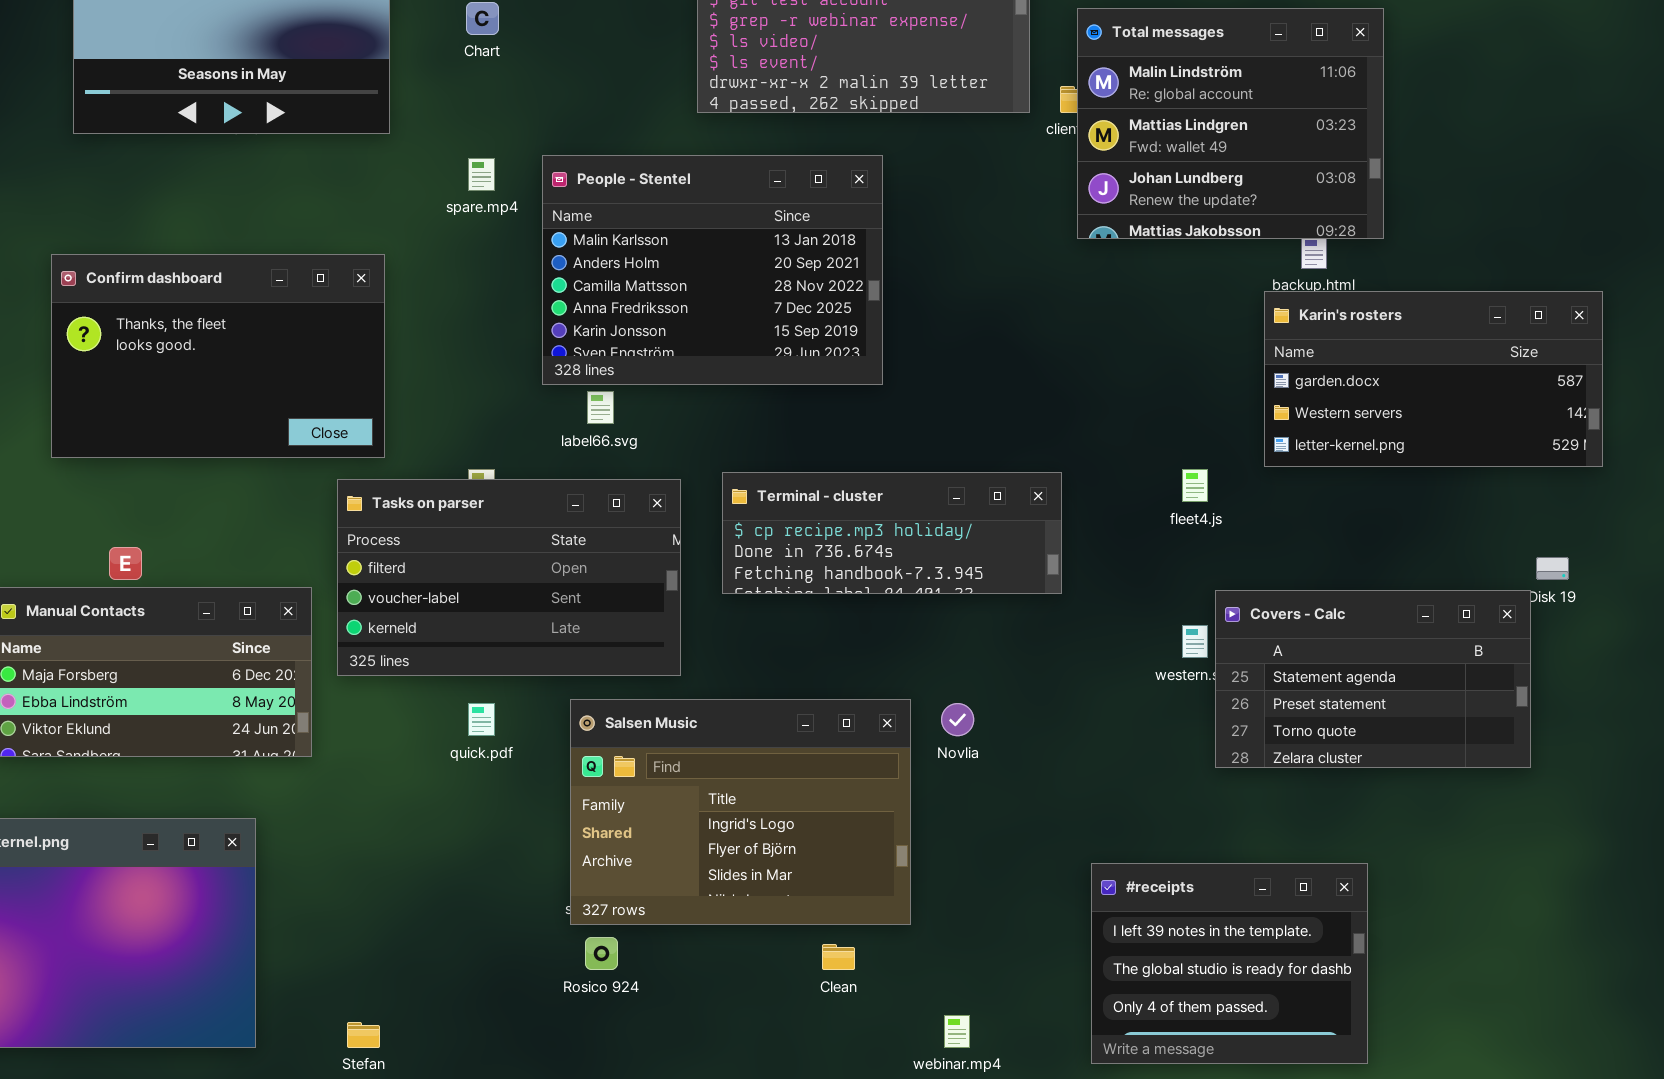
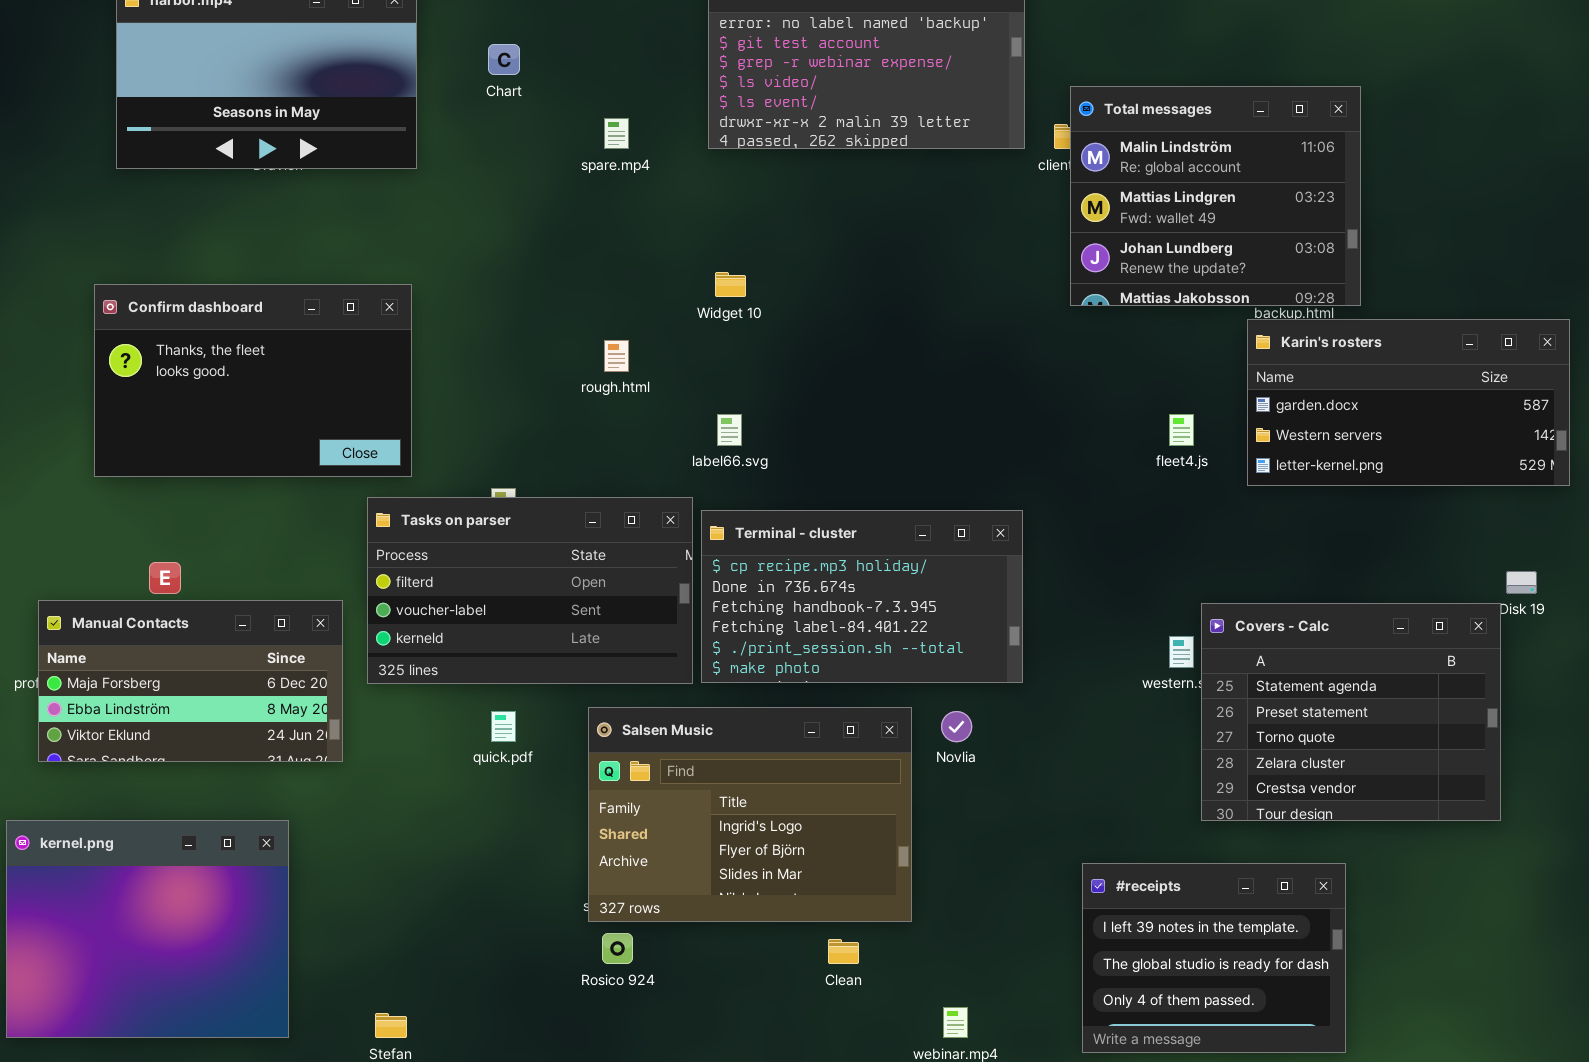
Total messages: [1077,8,1384,239] -> [1070,86,1361,306], moved
People - Stentel: [542,155,883,385] -> none, closed
spare.mp4: [468,158,495,191] -> [604,118,629,149], moved
label66.svg: [587,391,614,424] -> [717,414,742,446], moved
fleet4.js: [1182,469,1208,502] -> [1169,414,1194,446], moved
Terminal - cluster: [722,472,1062,594] -> [701,510,1023,683], moved, resized
Covers - Calc: [1215,590,1531,768] -> [1201,603,1501,821], resized

